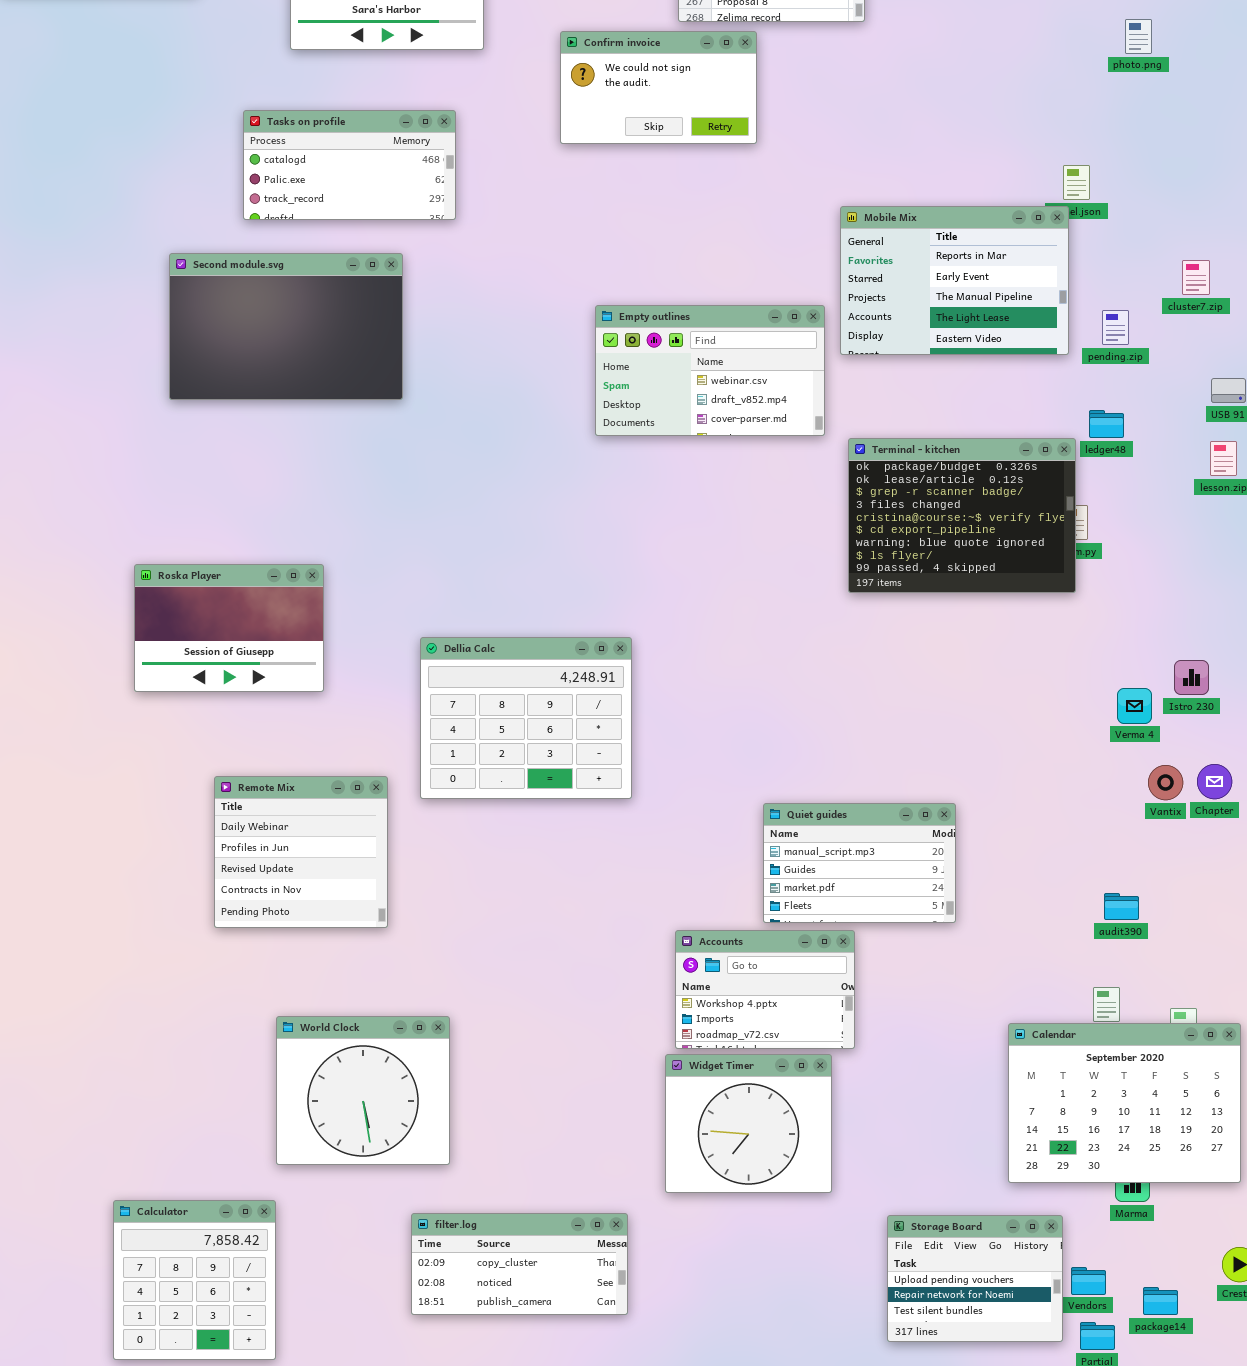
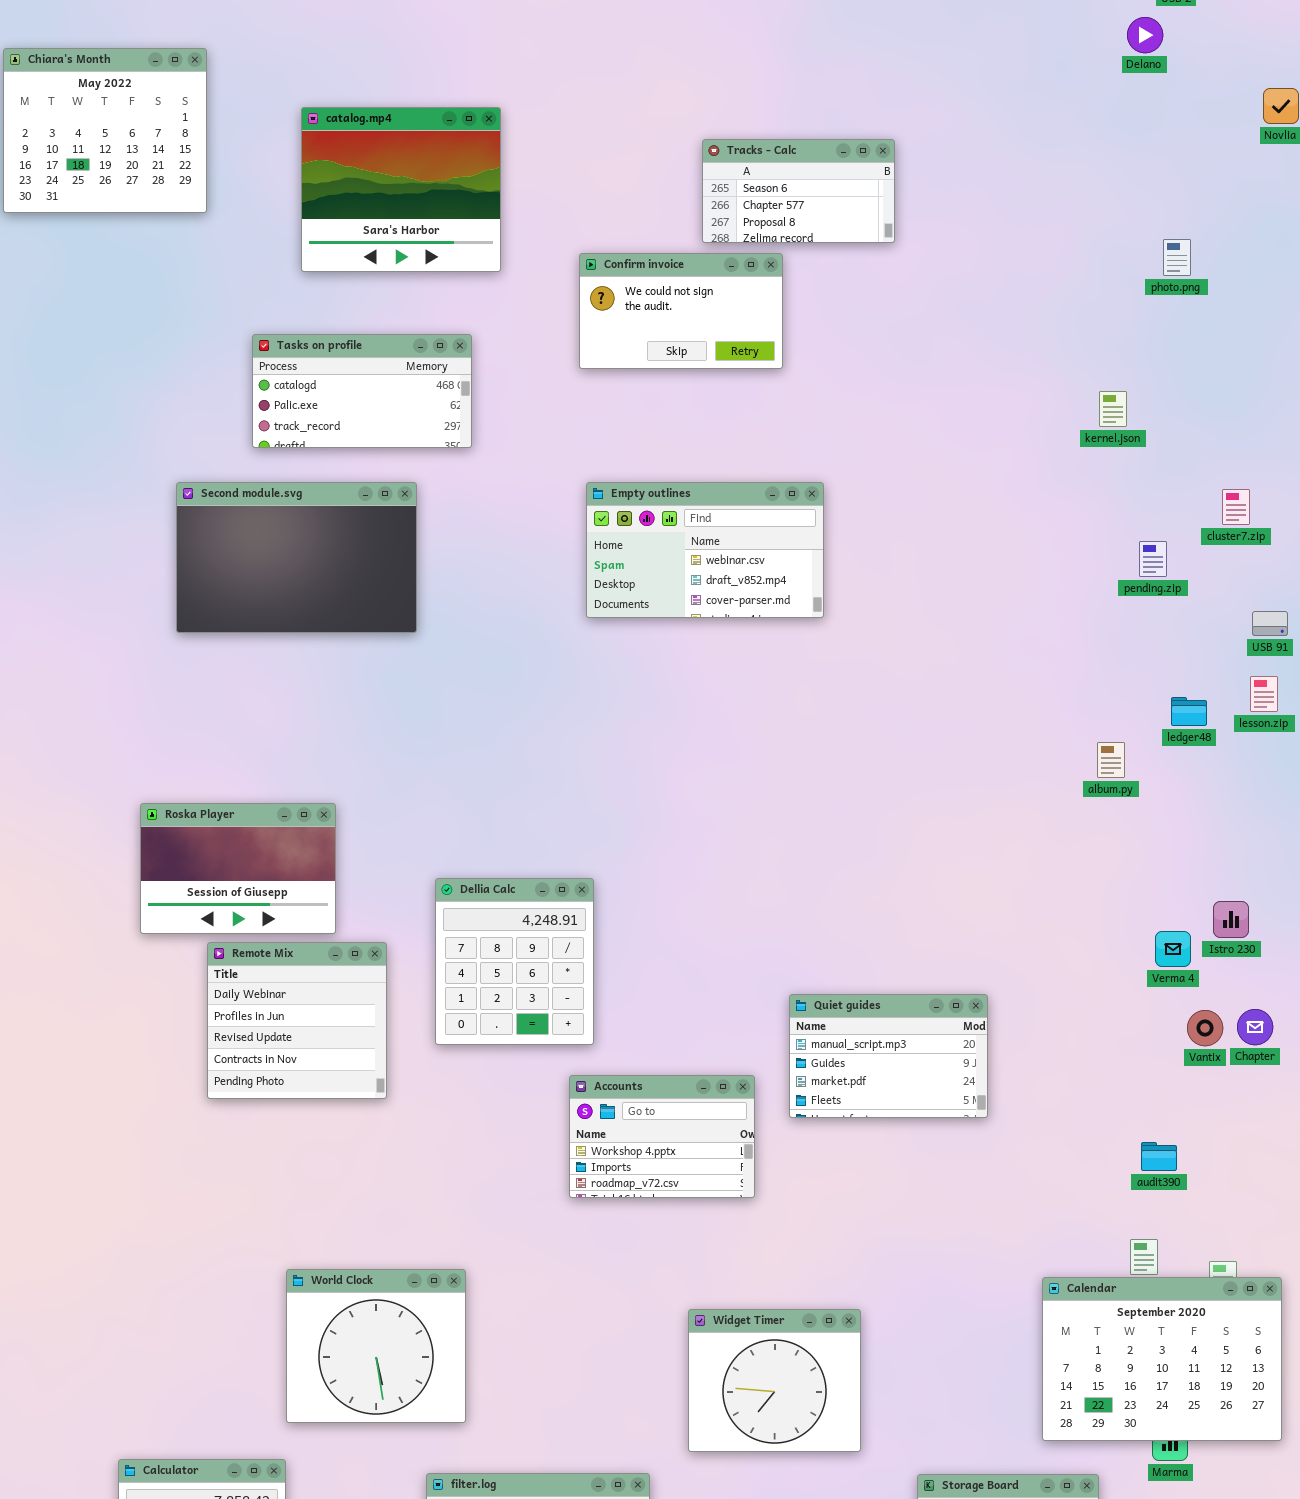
Mobile Mix: [840,206,1069,355] -> none, closed
Empty outlines: [595,305,825,436] -> [586,482,824,618], moved
ledger48: [1089,410,1124,438] -> [1171,697,1207,726], moved
Terminal - kitchen: [848,438,1076,593] -> none, closed
Dellia Calc: [420,637,632,799] -> [435,878,594,1045], resized
Remote Mix: [214,776,388,928] -> [207,942,387,1099], moved
Quiet guides: [763,803,956,923] -> [789,994,988,1118], moved
Accounts: [675,930,855,1049] -> [569,1075,755,1198], moved

